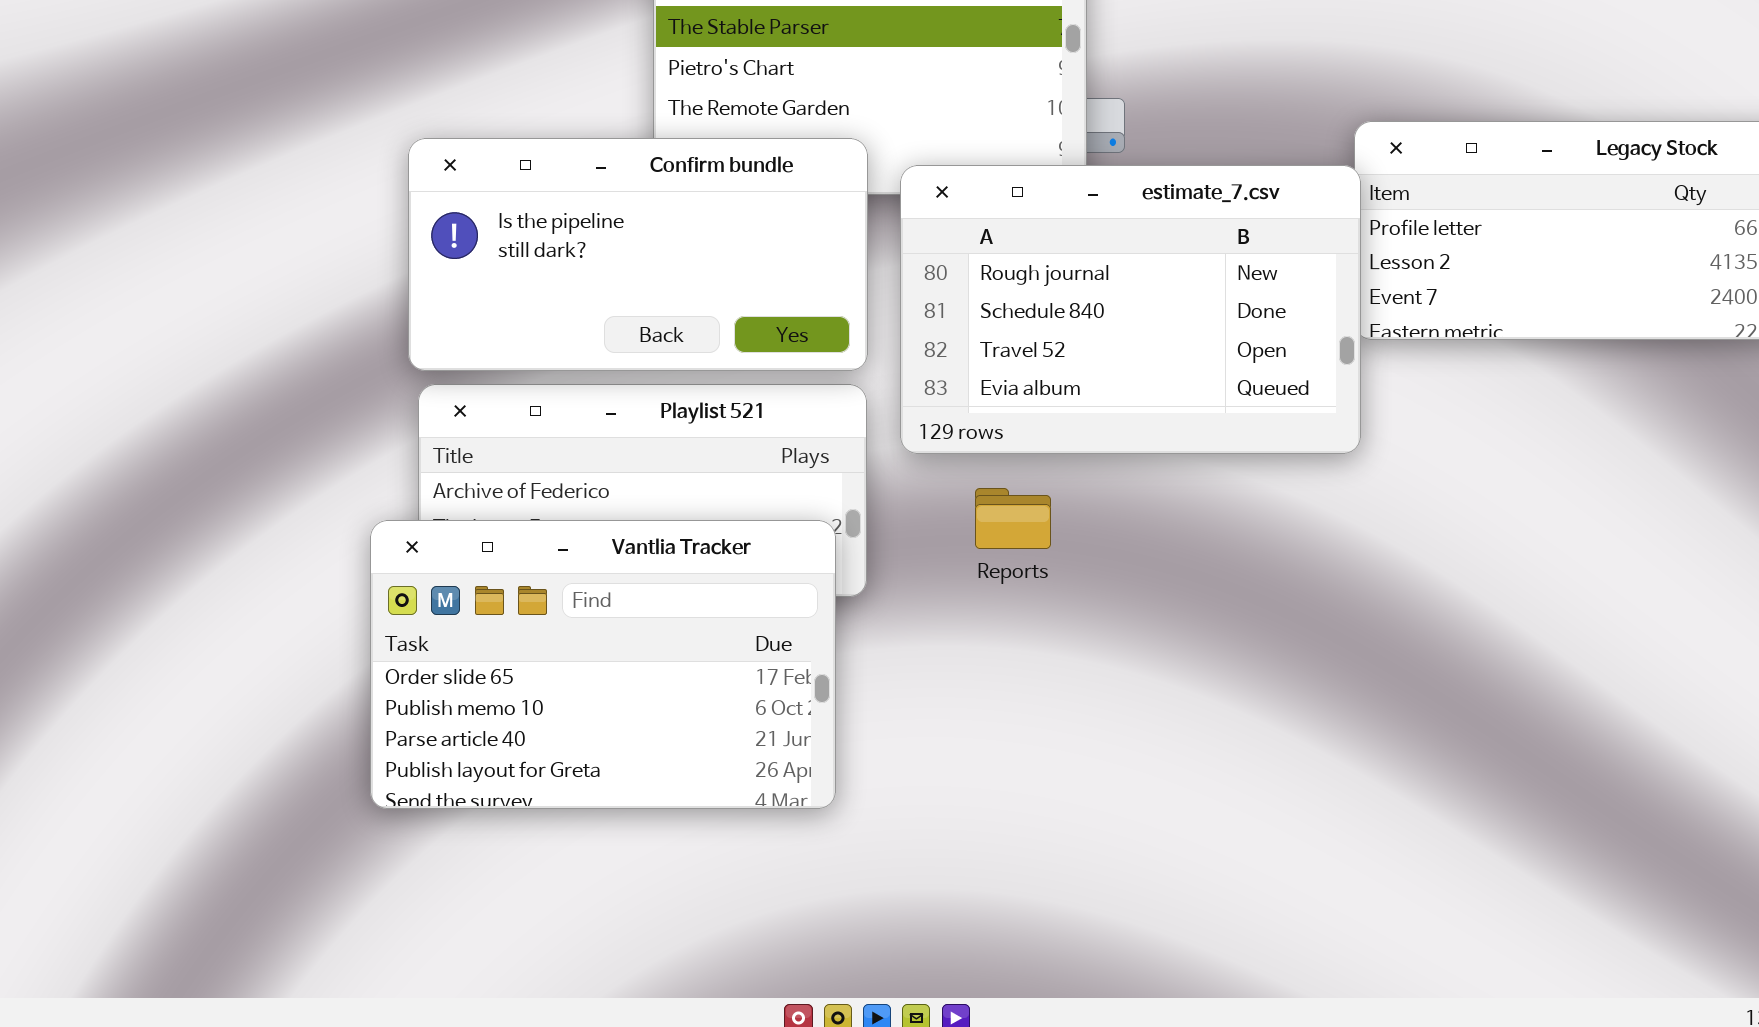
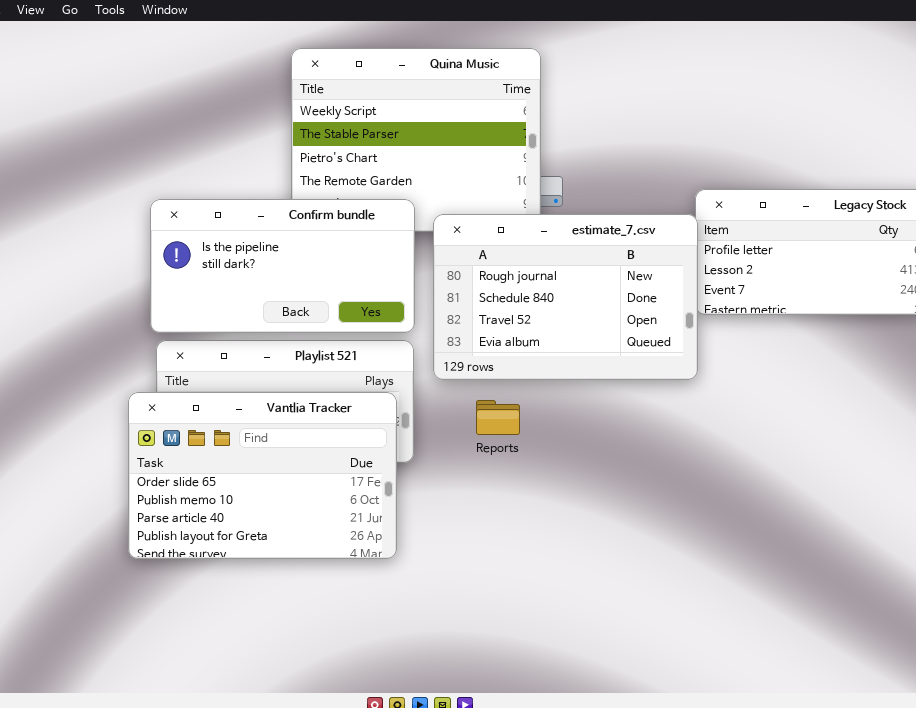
Vantlia Tracker: [370,520,836,809] -> [128,392,397,559], moved

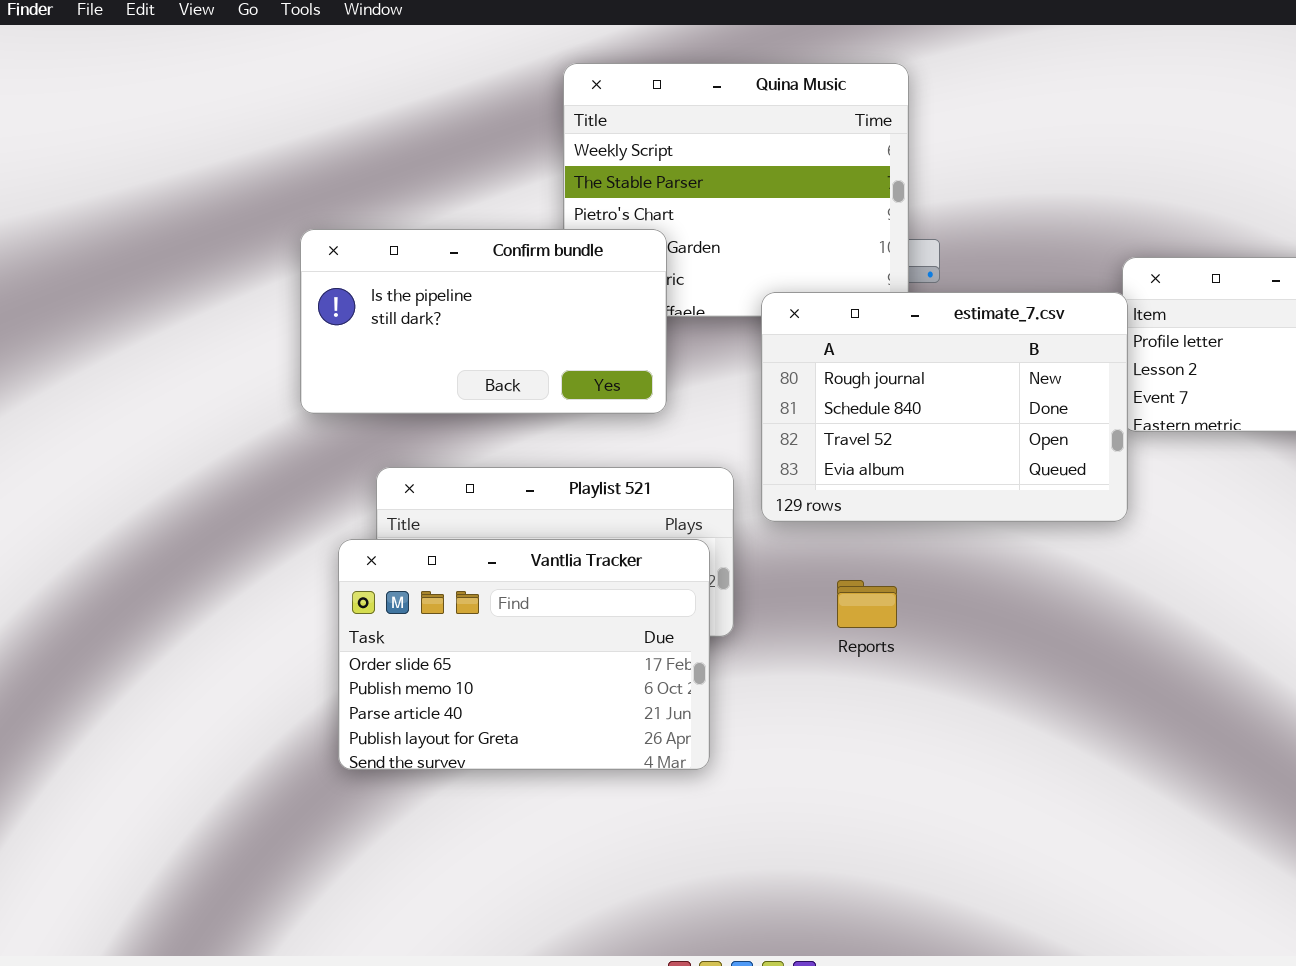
Confirm bundle: [150,199,415,333] -> [300,229,667,414], moved
Reports: [476,400,520,435] -> [837,580,897,628], moved

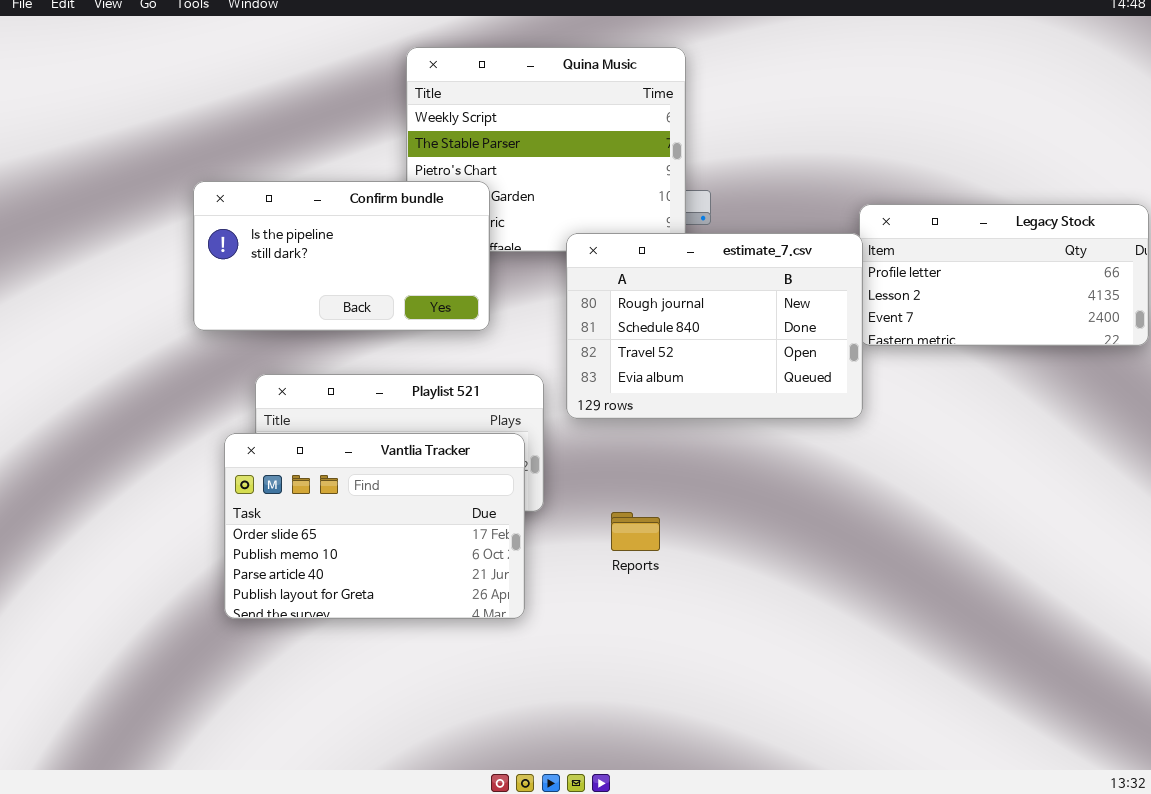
Reports: [837,580,897,628] -> [611,512,660,551], moved

